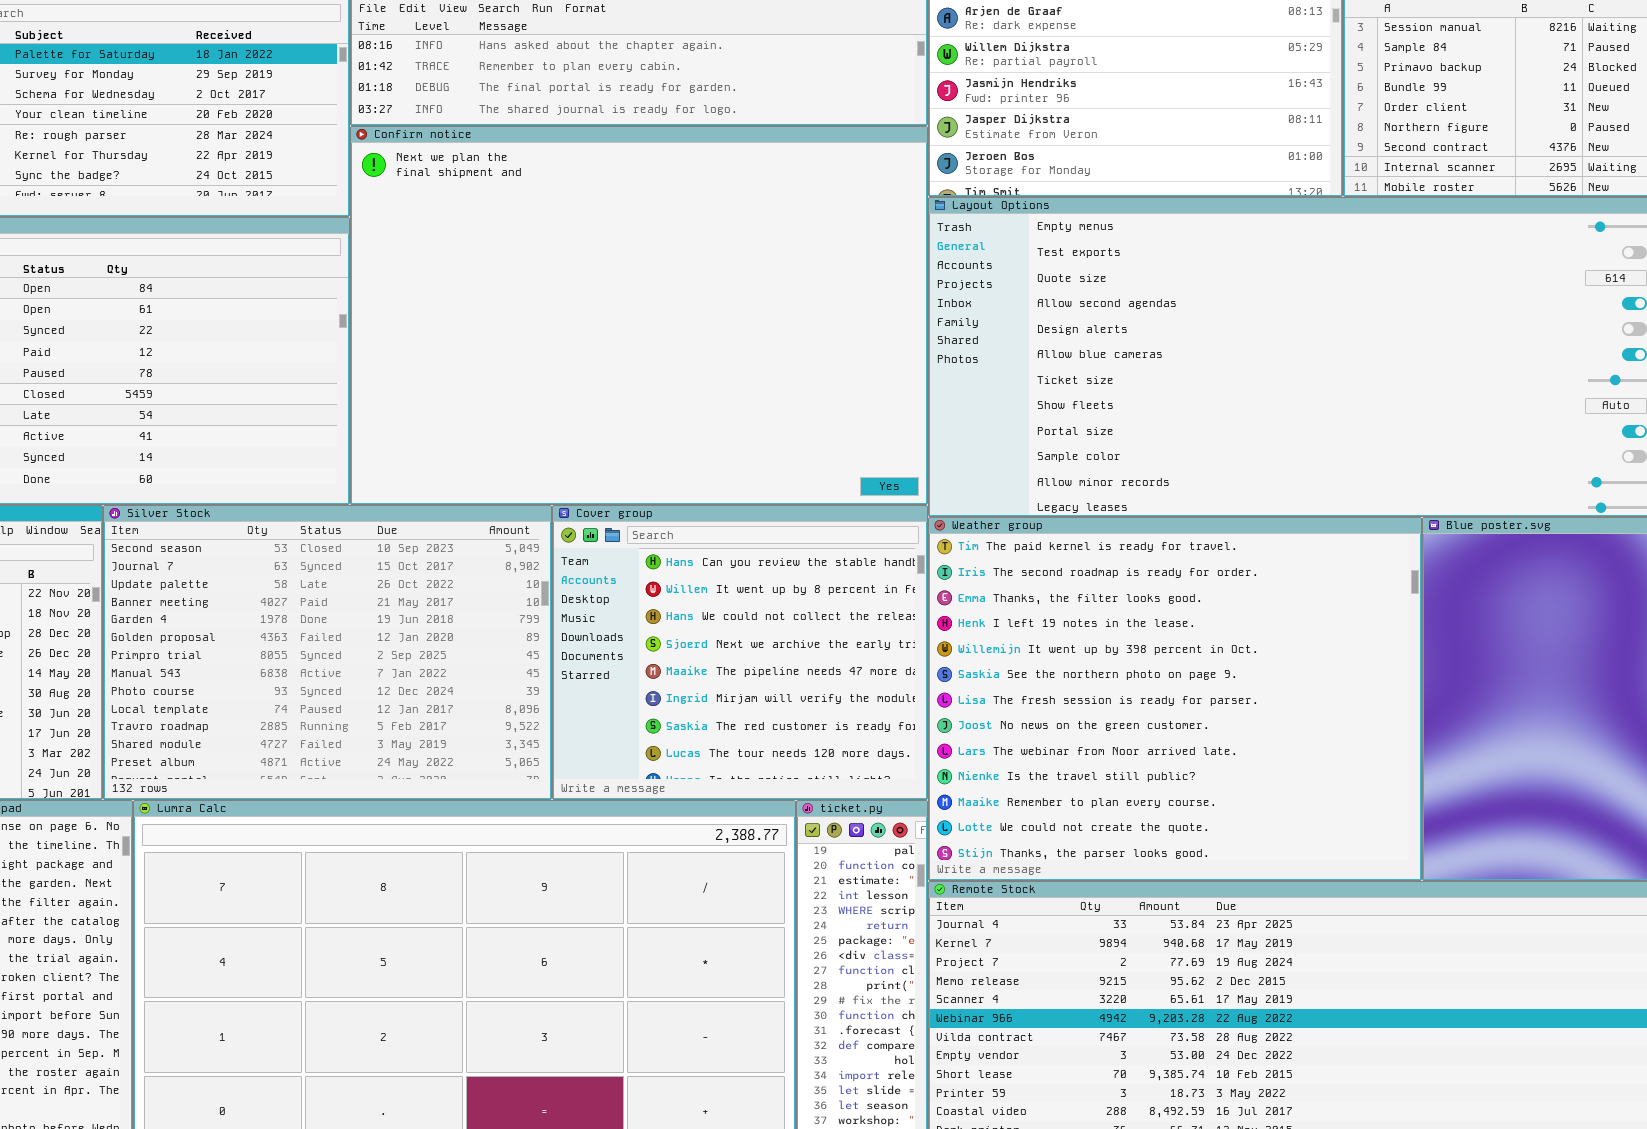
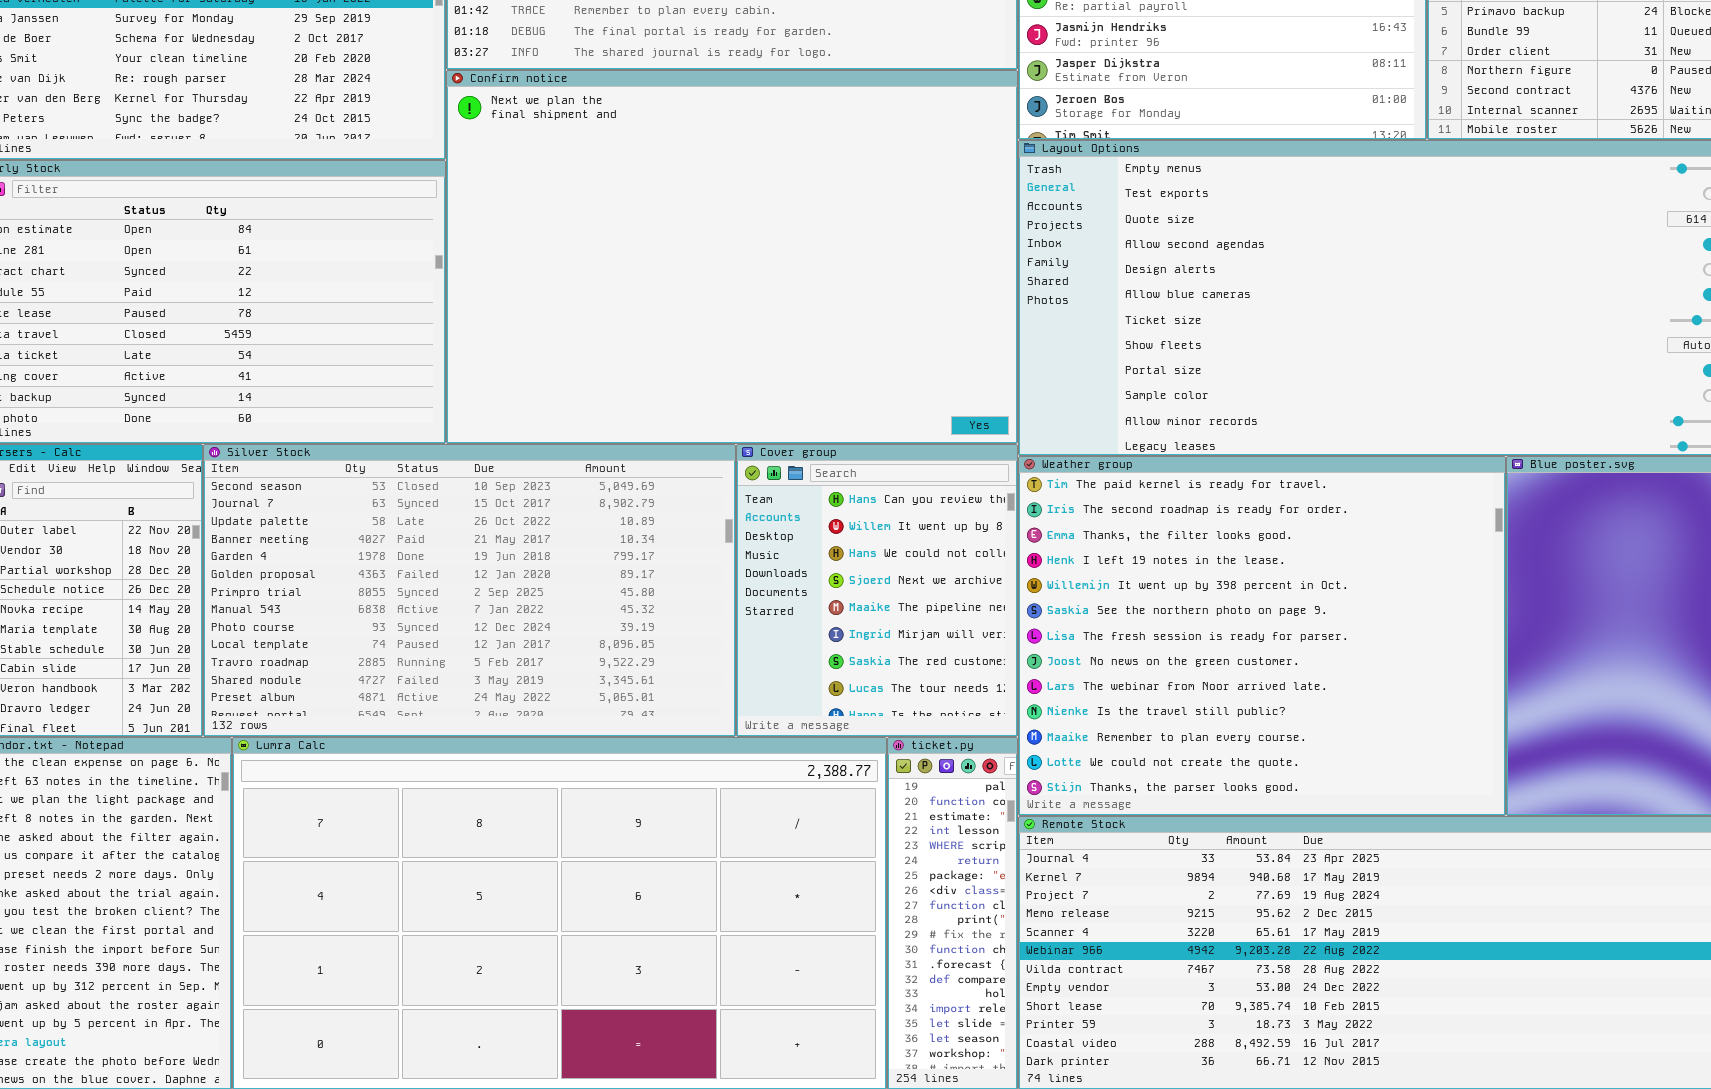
Silver Stock: [103,505,552,800] -> [203,444,736,737], resized
Cover group: [552,505,928,800] -> [736,444,1018,737], resized

